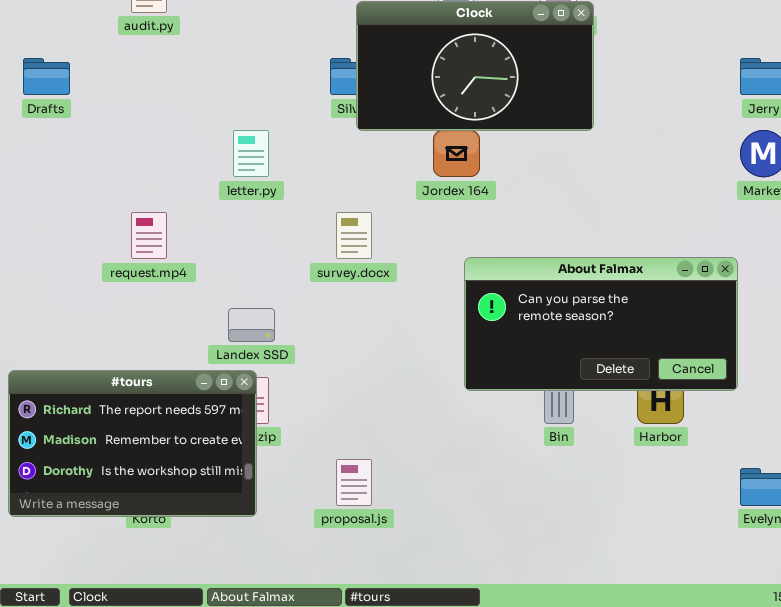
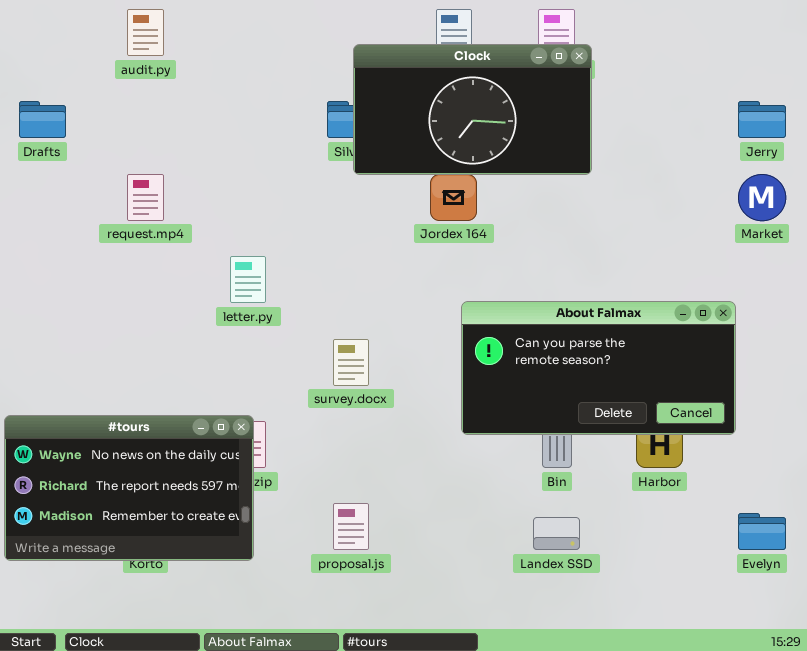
letter.py: [233,130,269,177] -> [230,256,266,303], moved
request.mp4: [131,212,167,259] -> [127,174,164,221], moved
survey.docx: [336,212,372,259] -> [333,339,369,386], moved
Landex SSD: [228,308,275,342] -> [533,517,580,550], moved
#tours: [8,370,257,517] -> [4,415,254,561], scrolled up 1 row

